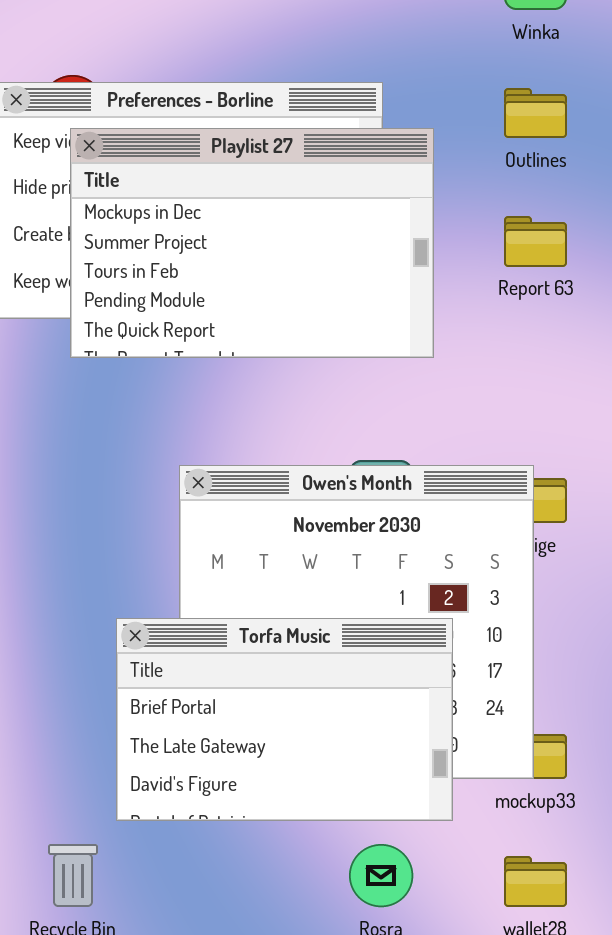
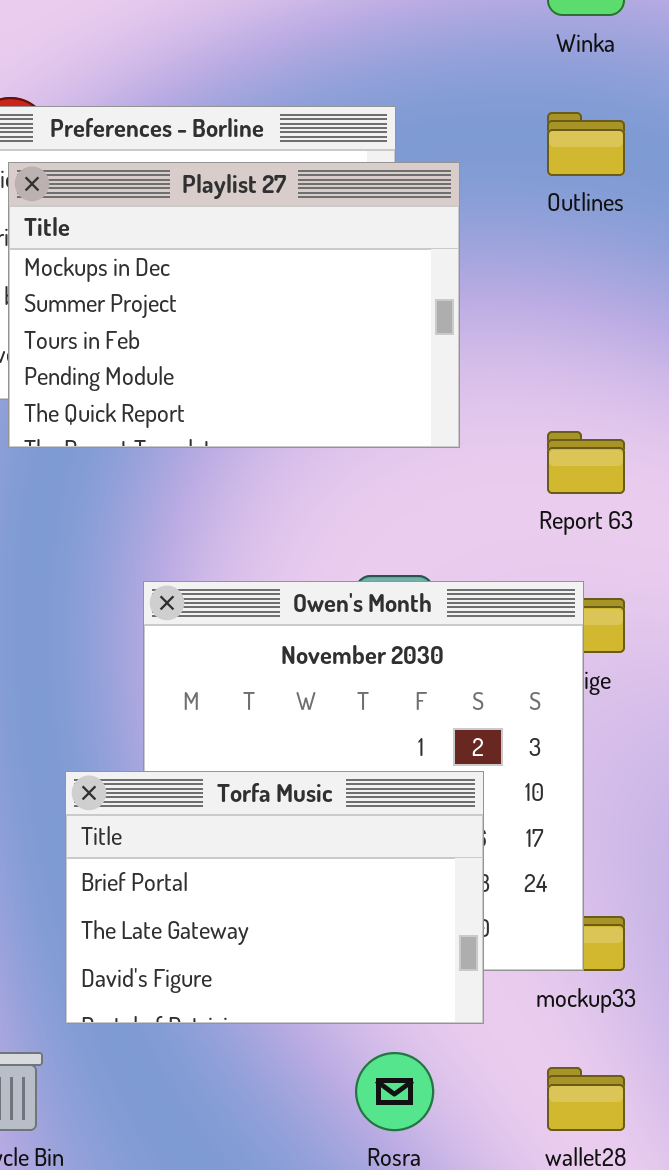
Report 63: [504,216,567,267] -> [547,431,625,494], moved

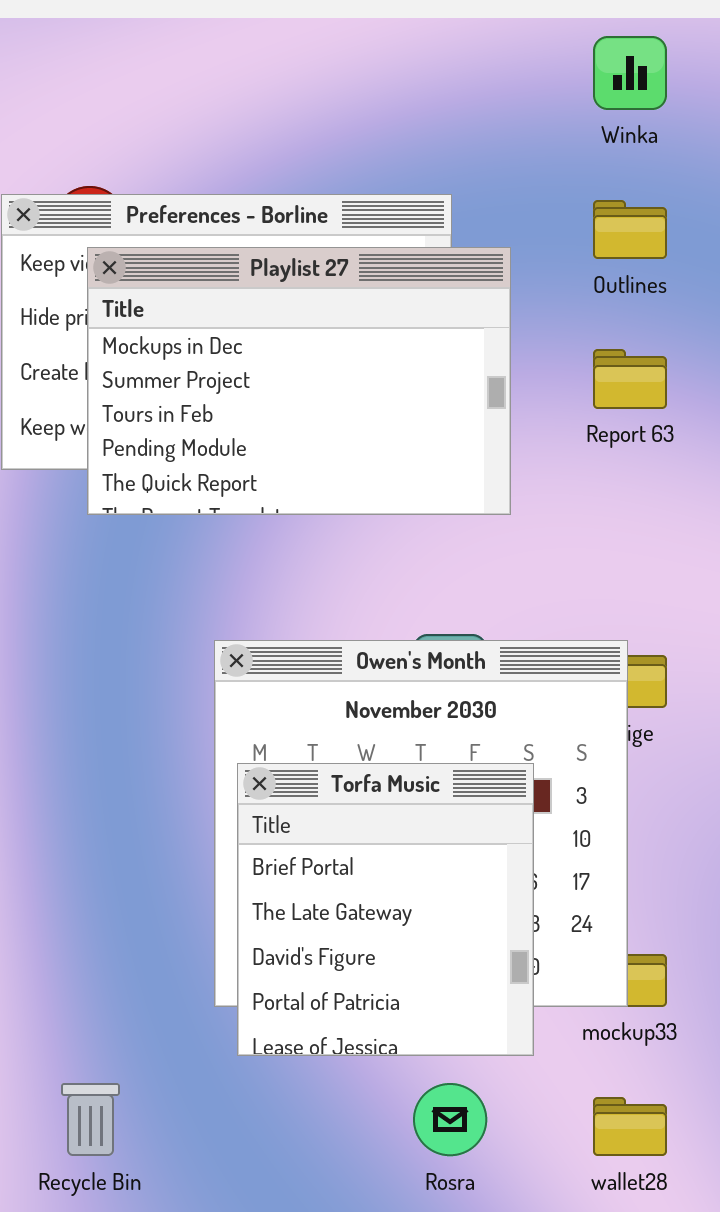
Report 63: [547,431,625,494] -> [593,349,667,409], moved
Torfa Music: [65,771,484,1024] -> [237,763,534,1056], resized

